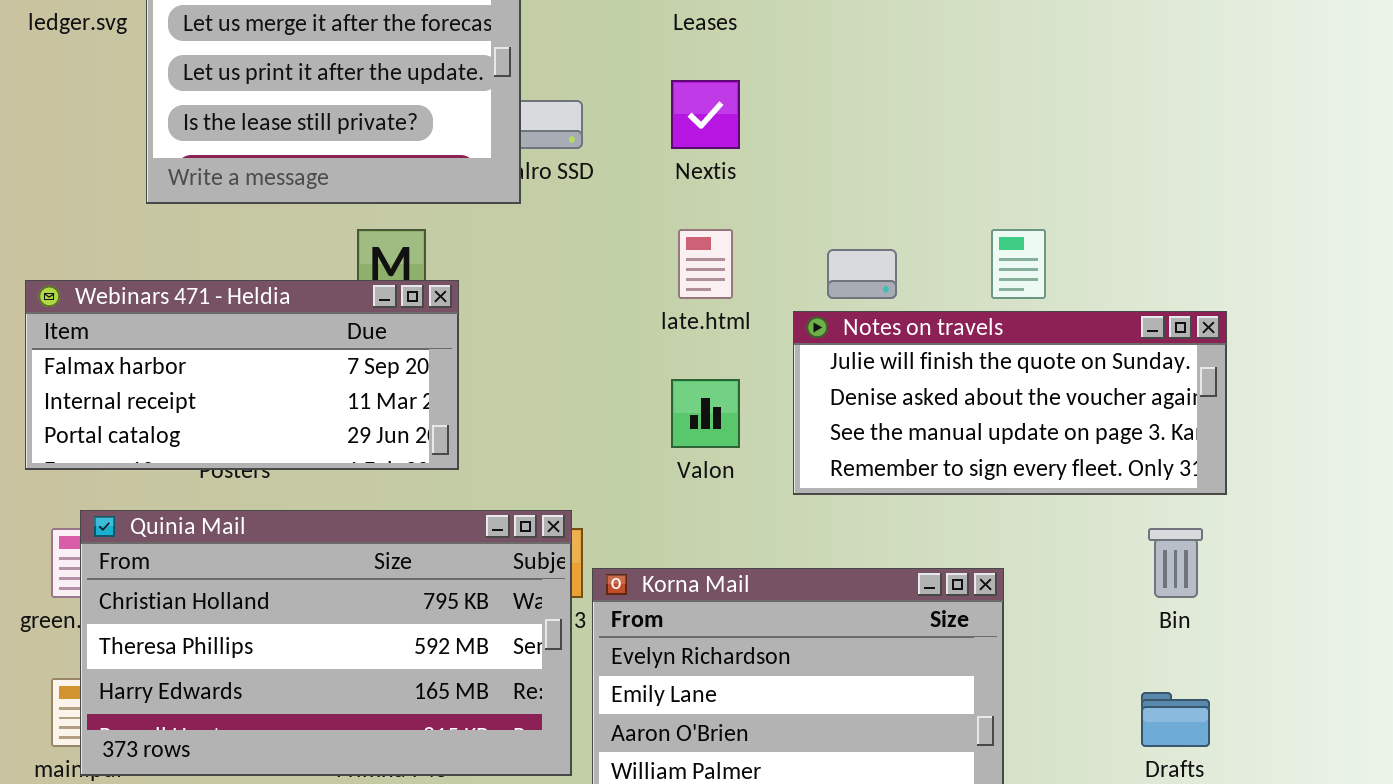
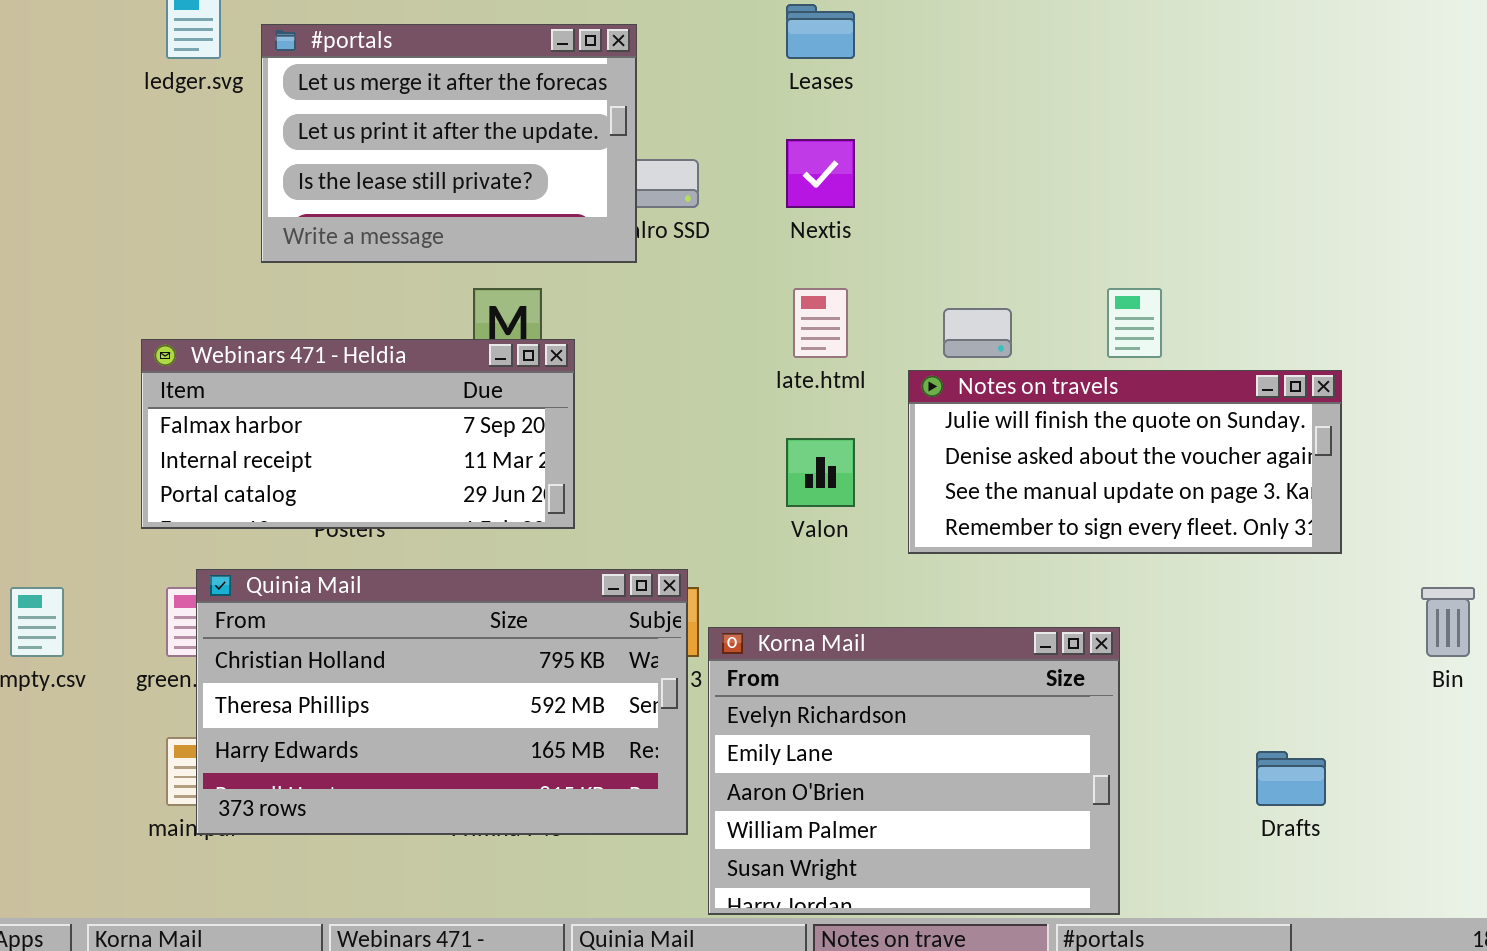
Bin: [1148,528,1203,598] -> [1421,587,1475,657], moved

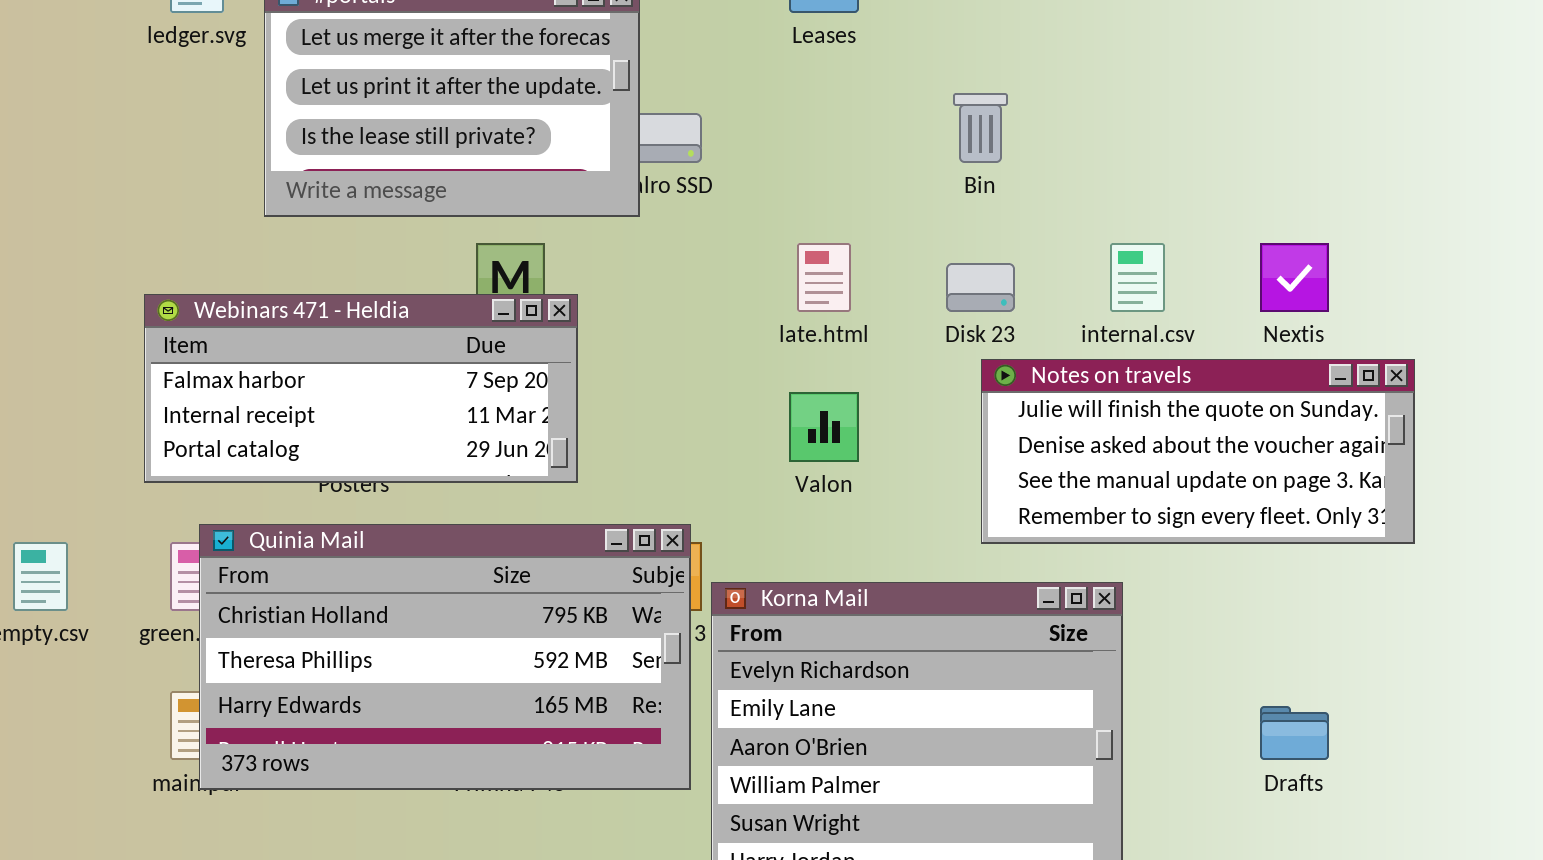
Nextis: [786,139,855,208] -> [1260,243,1329,312], moved
Notes on travels: [908,370,1342,554] -> [981,359,1415,544], moved
Bin: [1421,587,1475,657] -> [953,93,1008,163], moved

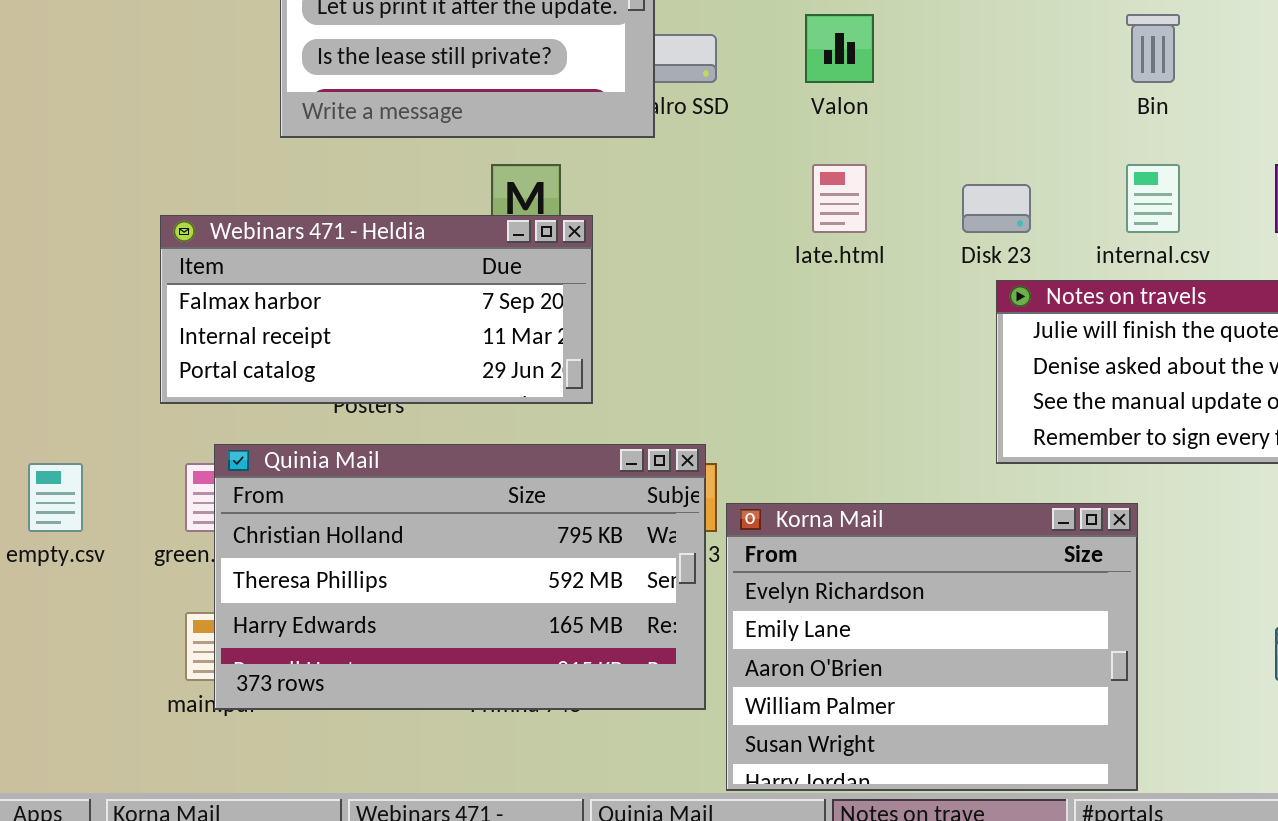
Bin: [953,93,1008,163] -> [1126,14,1180,83], moved
Valon: [789,392,859,462] -> [805,14,874,83], moved

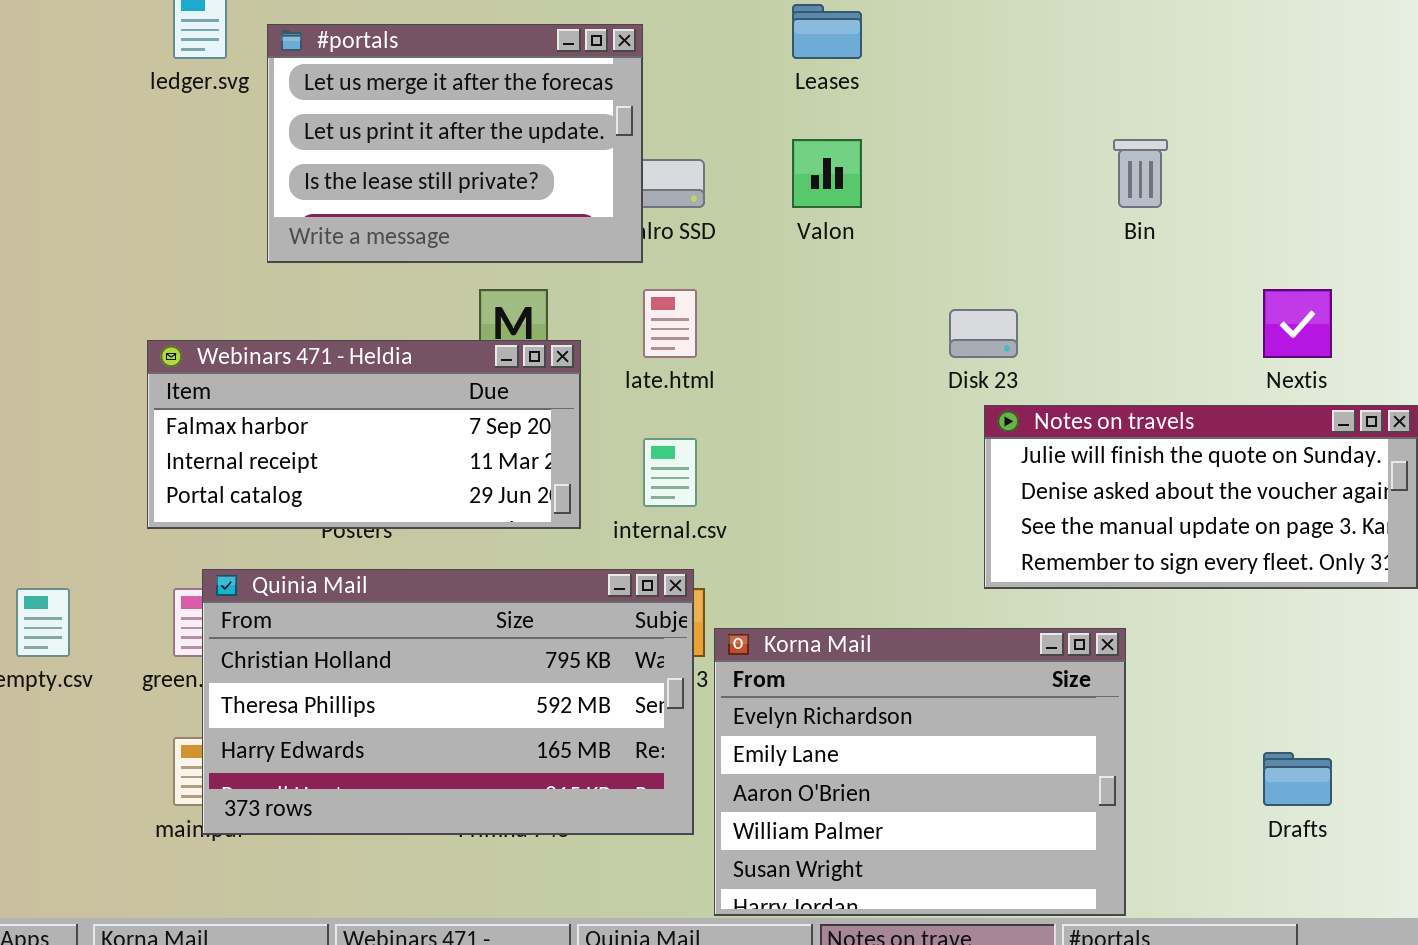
late.html: [812,164,867,233] -> [643,289,697,358], moved
internal.csv: [1126,164,1180,233] -> [643,438,697,507], moved

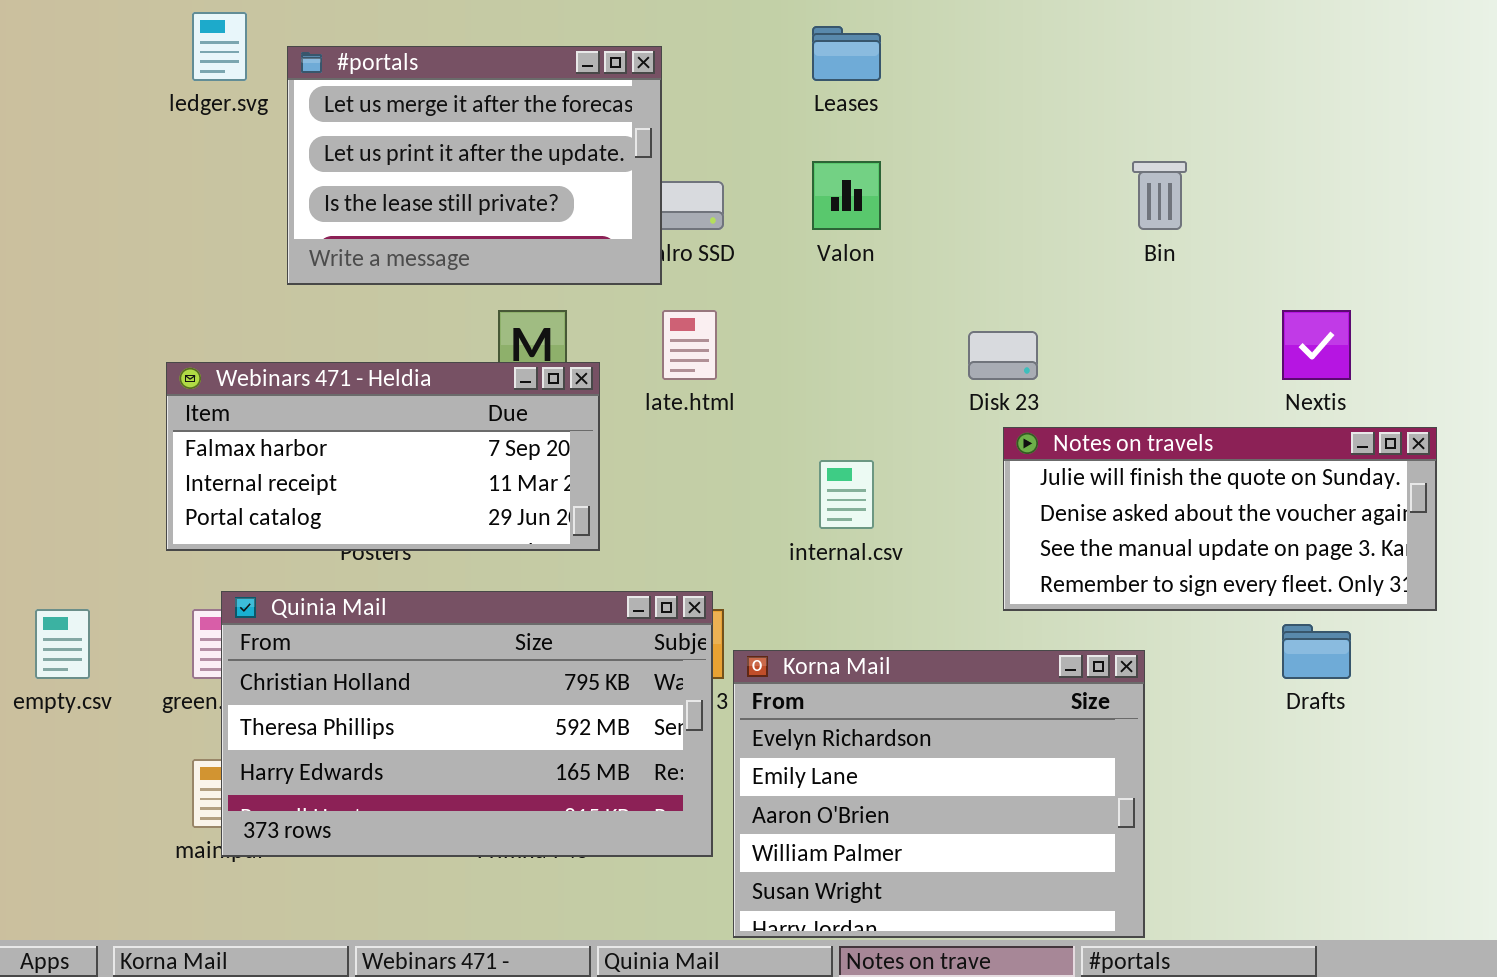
internal.csv: [643,438,697,507] -> [819,460,874,529], moved
Drafts: [1263,752,1332,806] -> [1282,624,1351,679], moved

